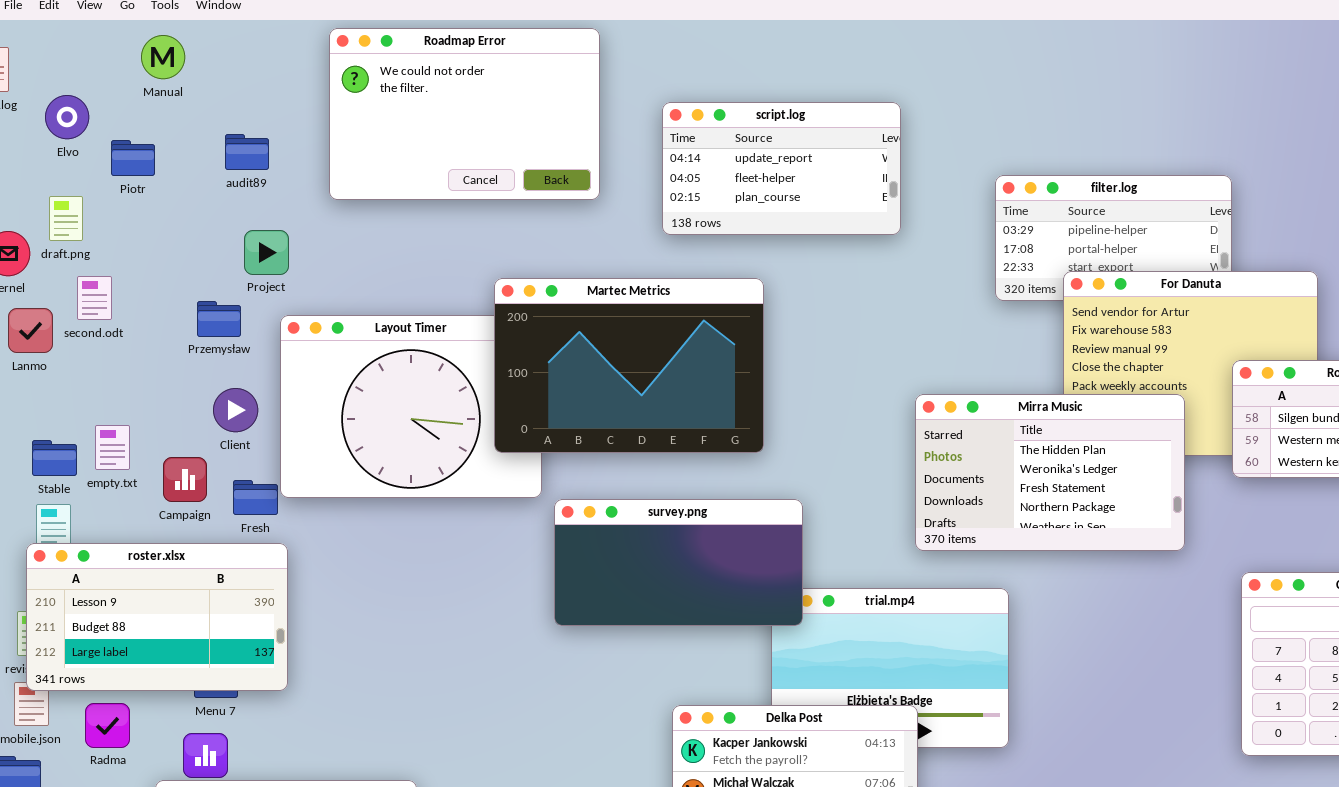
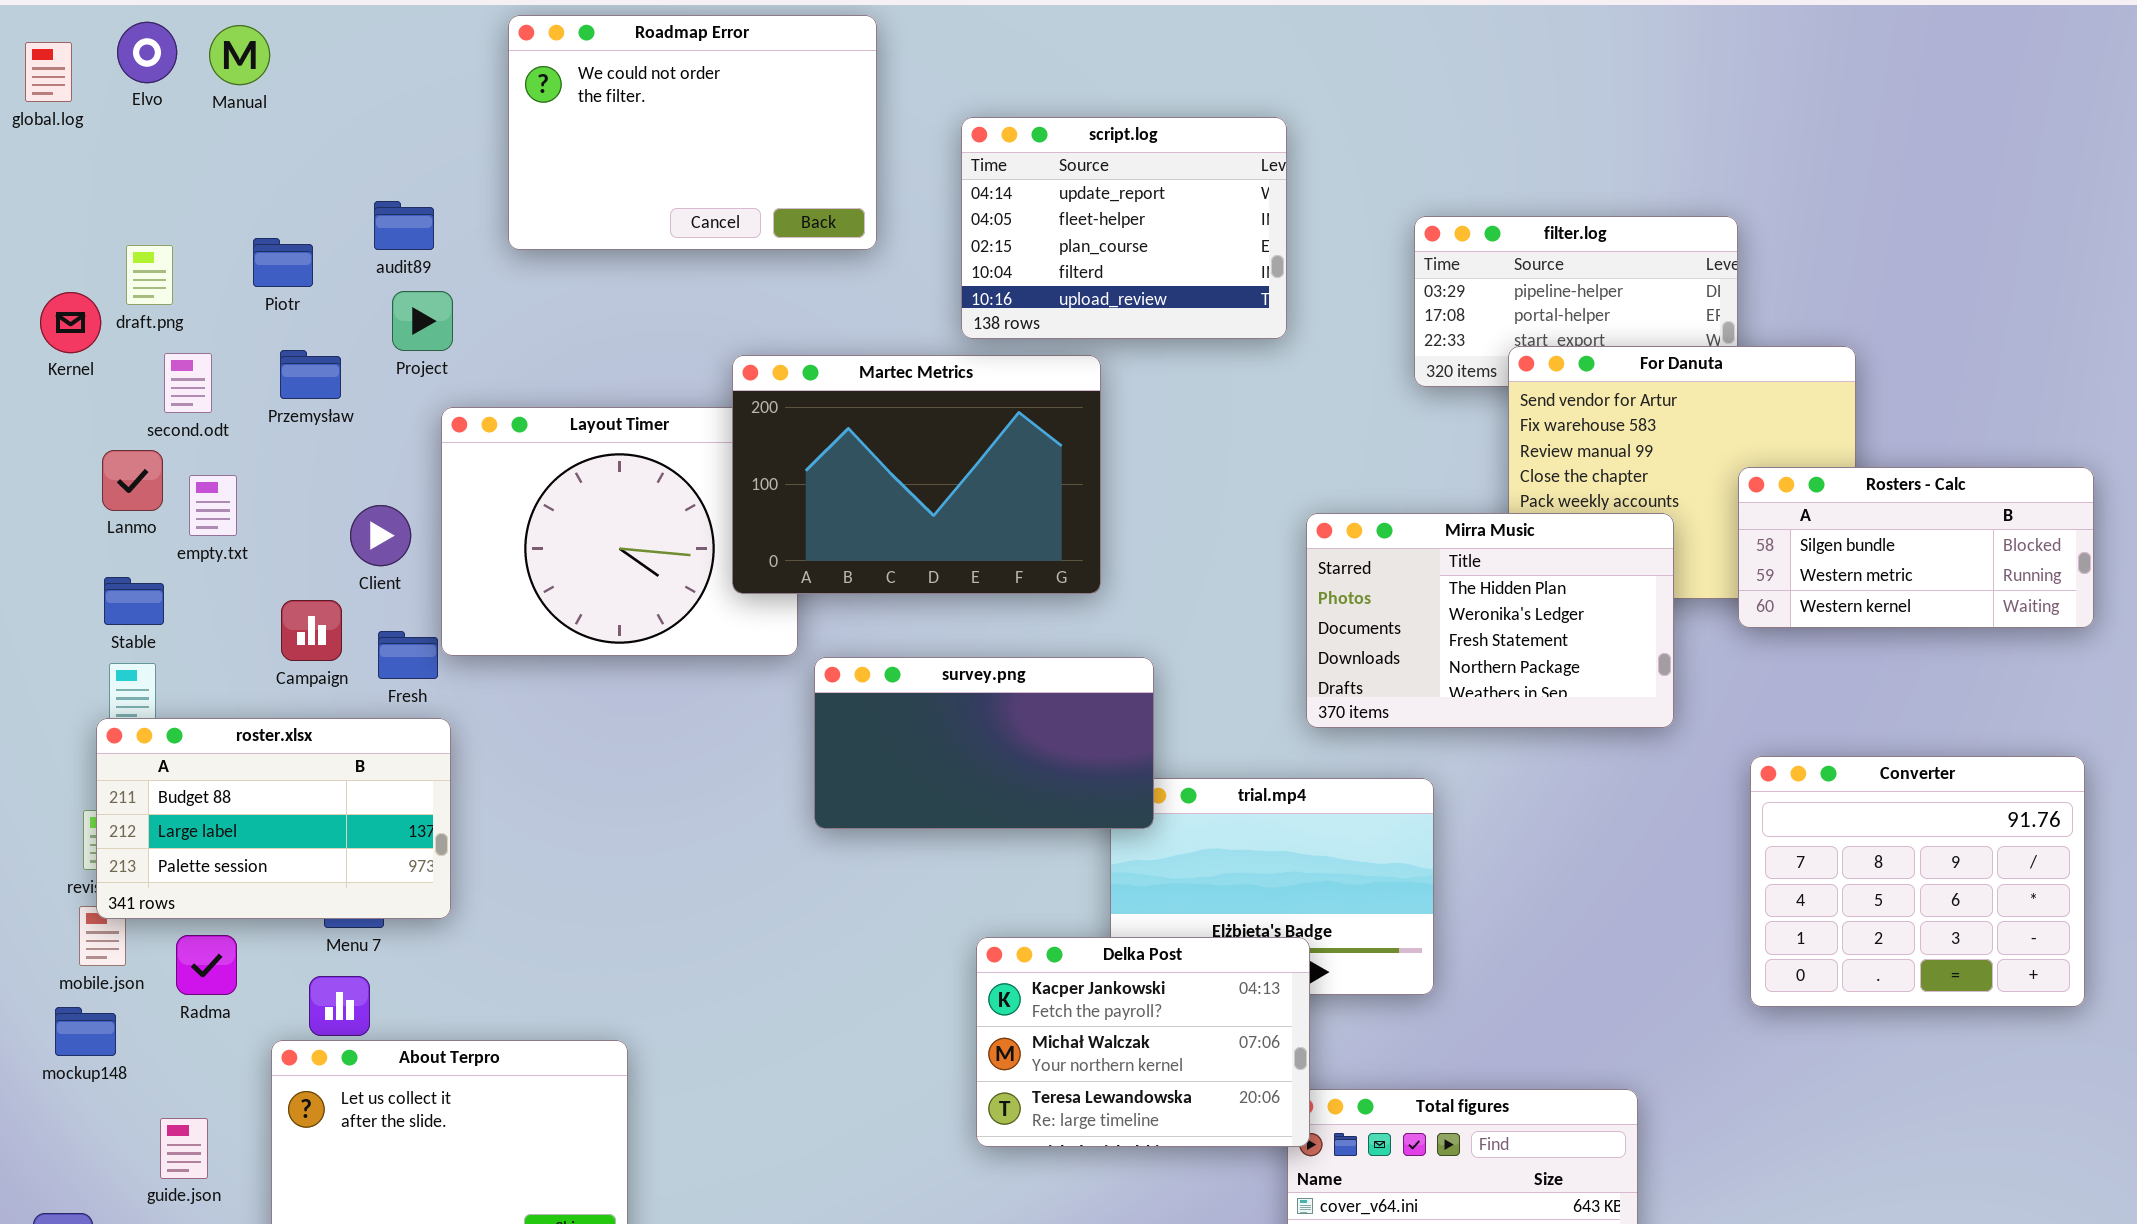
Manual: [141,35,185,79] -> [209,25,270,85], moved
Elvo: [45,95,89,139] -> [117,22,177,83], moved
script.log: [662,102,901,235] -> [961,117,1287,339], resized
audit89: [225,134,269,170] -> [374,201,434,250], moved
Piotr: [111,140,155,176] -> [253,238,313,287], moved
Przemysław: [197,301,241,337] -> [280,350,341,399], moved
Lanmo: [8,308,53,353] -> [102,450,163,511], moved
empty.txt: [95,425,130,470] -> [189,475,237,536], moved
roster.xlsx: [26,543,288,691] -> [96,718,451,919], scrolled down 1 row

